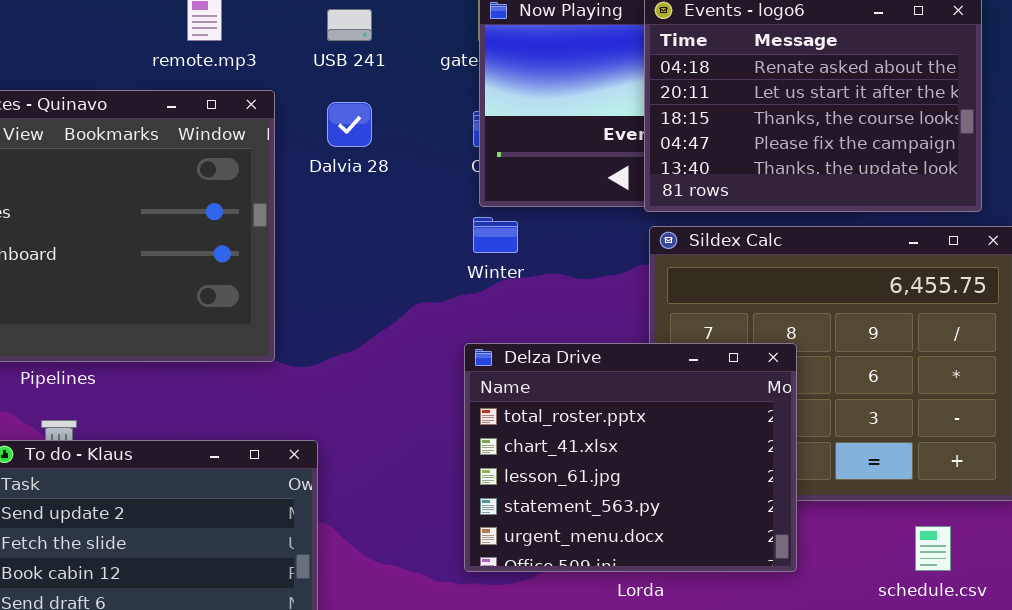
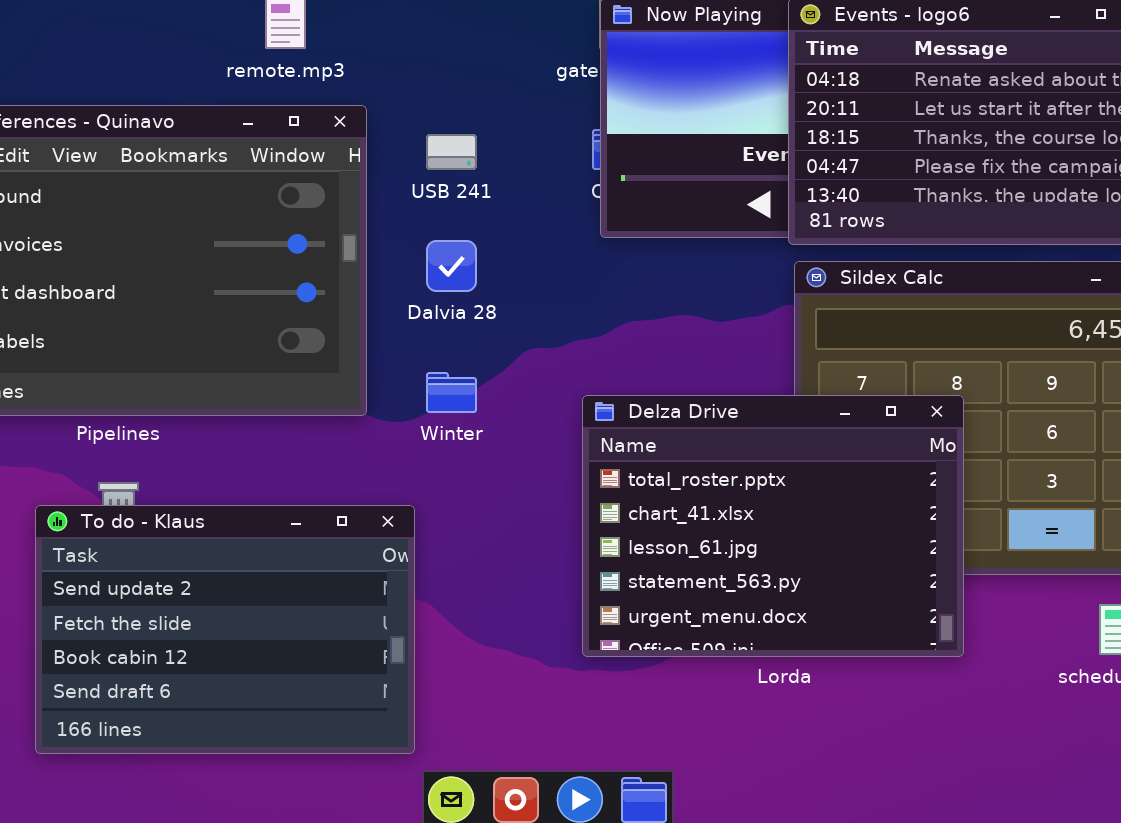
USB 241: [327,9,372,41] -> [426,134,477,170], moved
Dalvia 28: [327,102,372,147] -> [426,240,477,292], moved
Winter: [473,217,518,253] -> [426,372,477,413], moved

